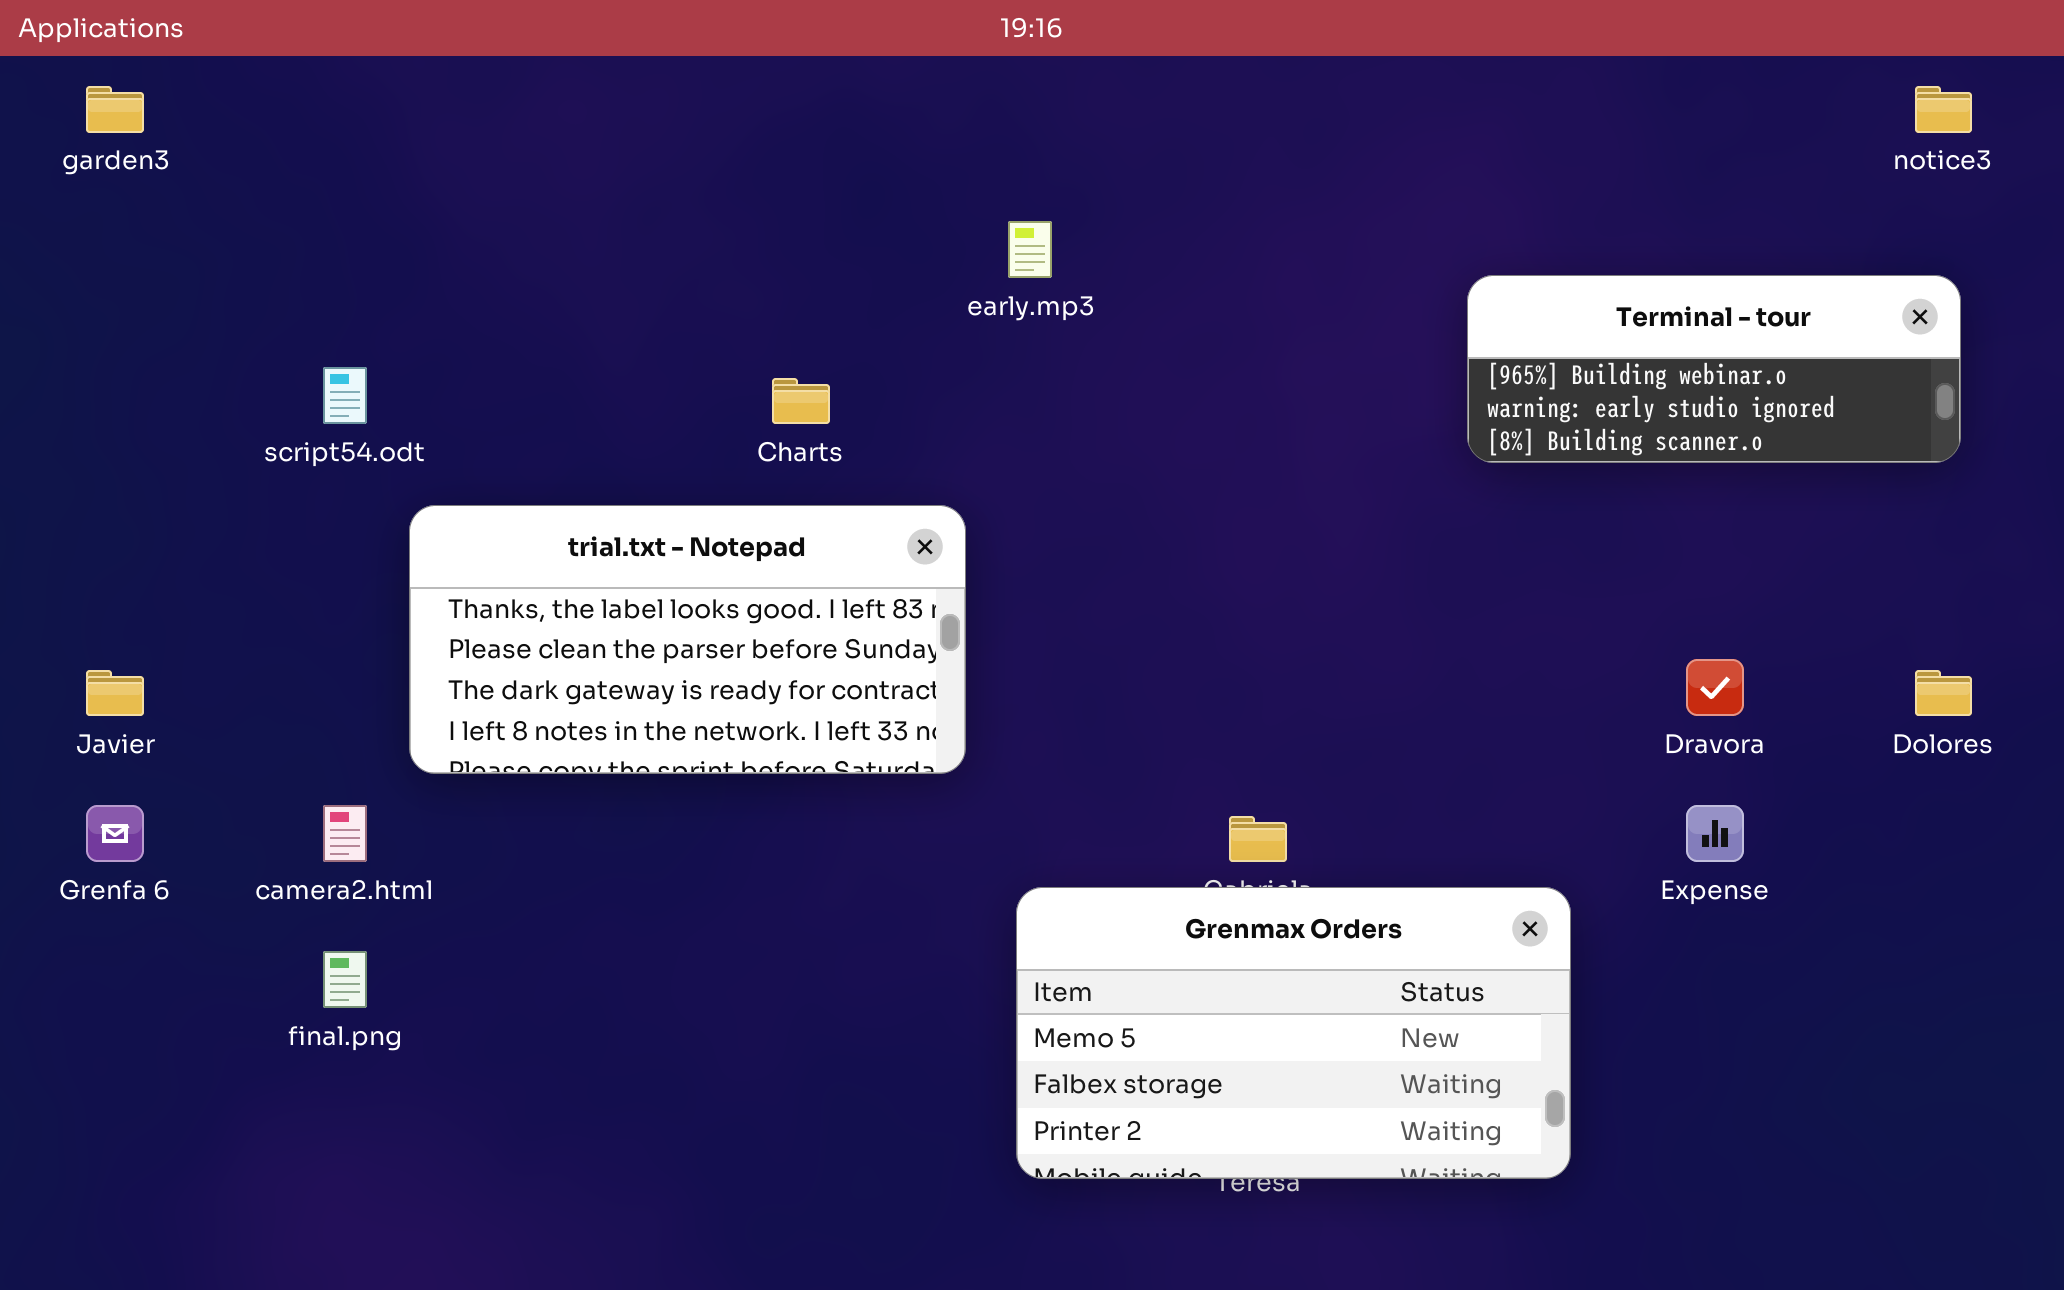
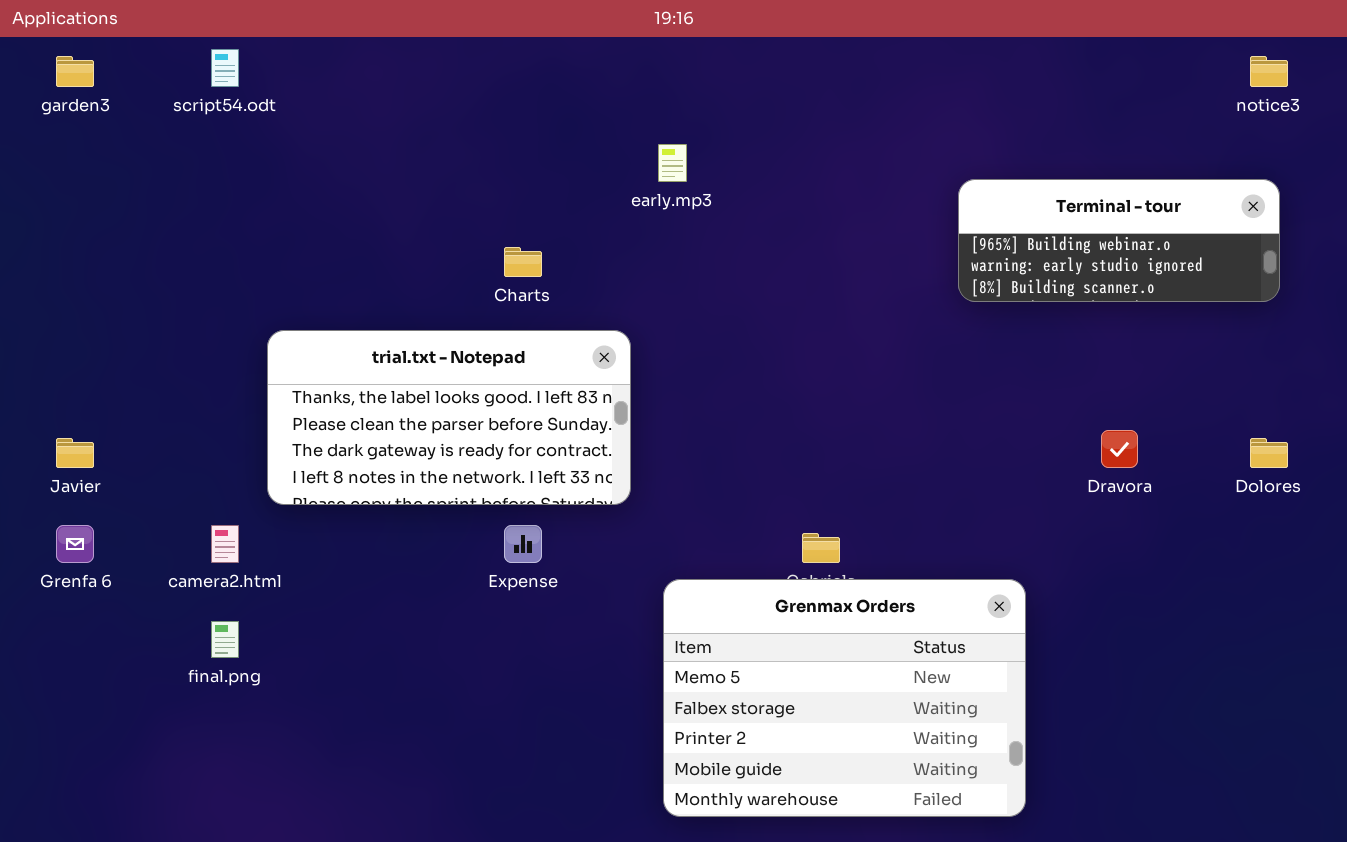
script54.odt: [323,367,367,424] -> [211,49,239,87], moved
Expense: [1686,805,1744,862] -> [504,525,542,563], moved
Grenmax Orders: [1016,887,1571,1179] -> [663,579,1026,817], resized

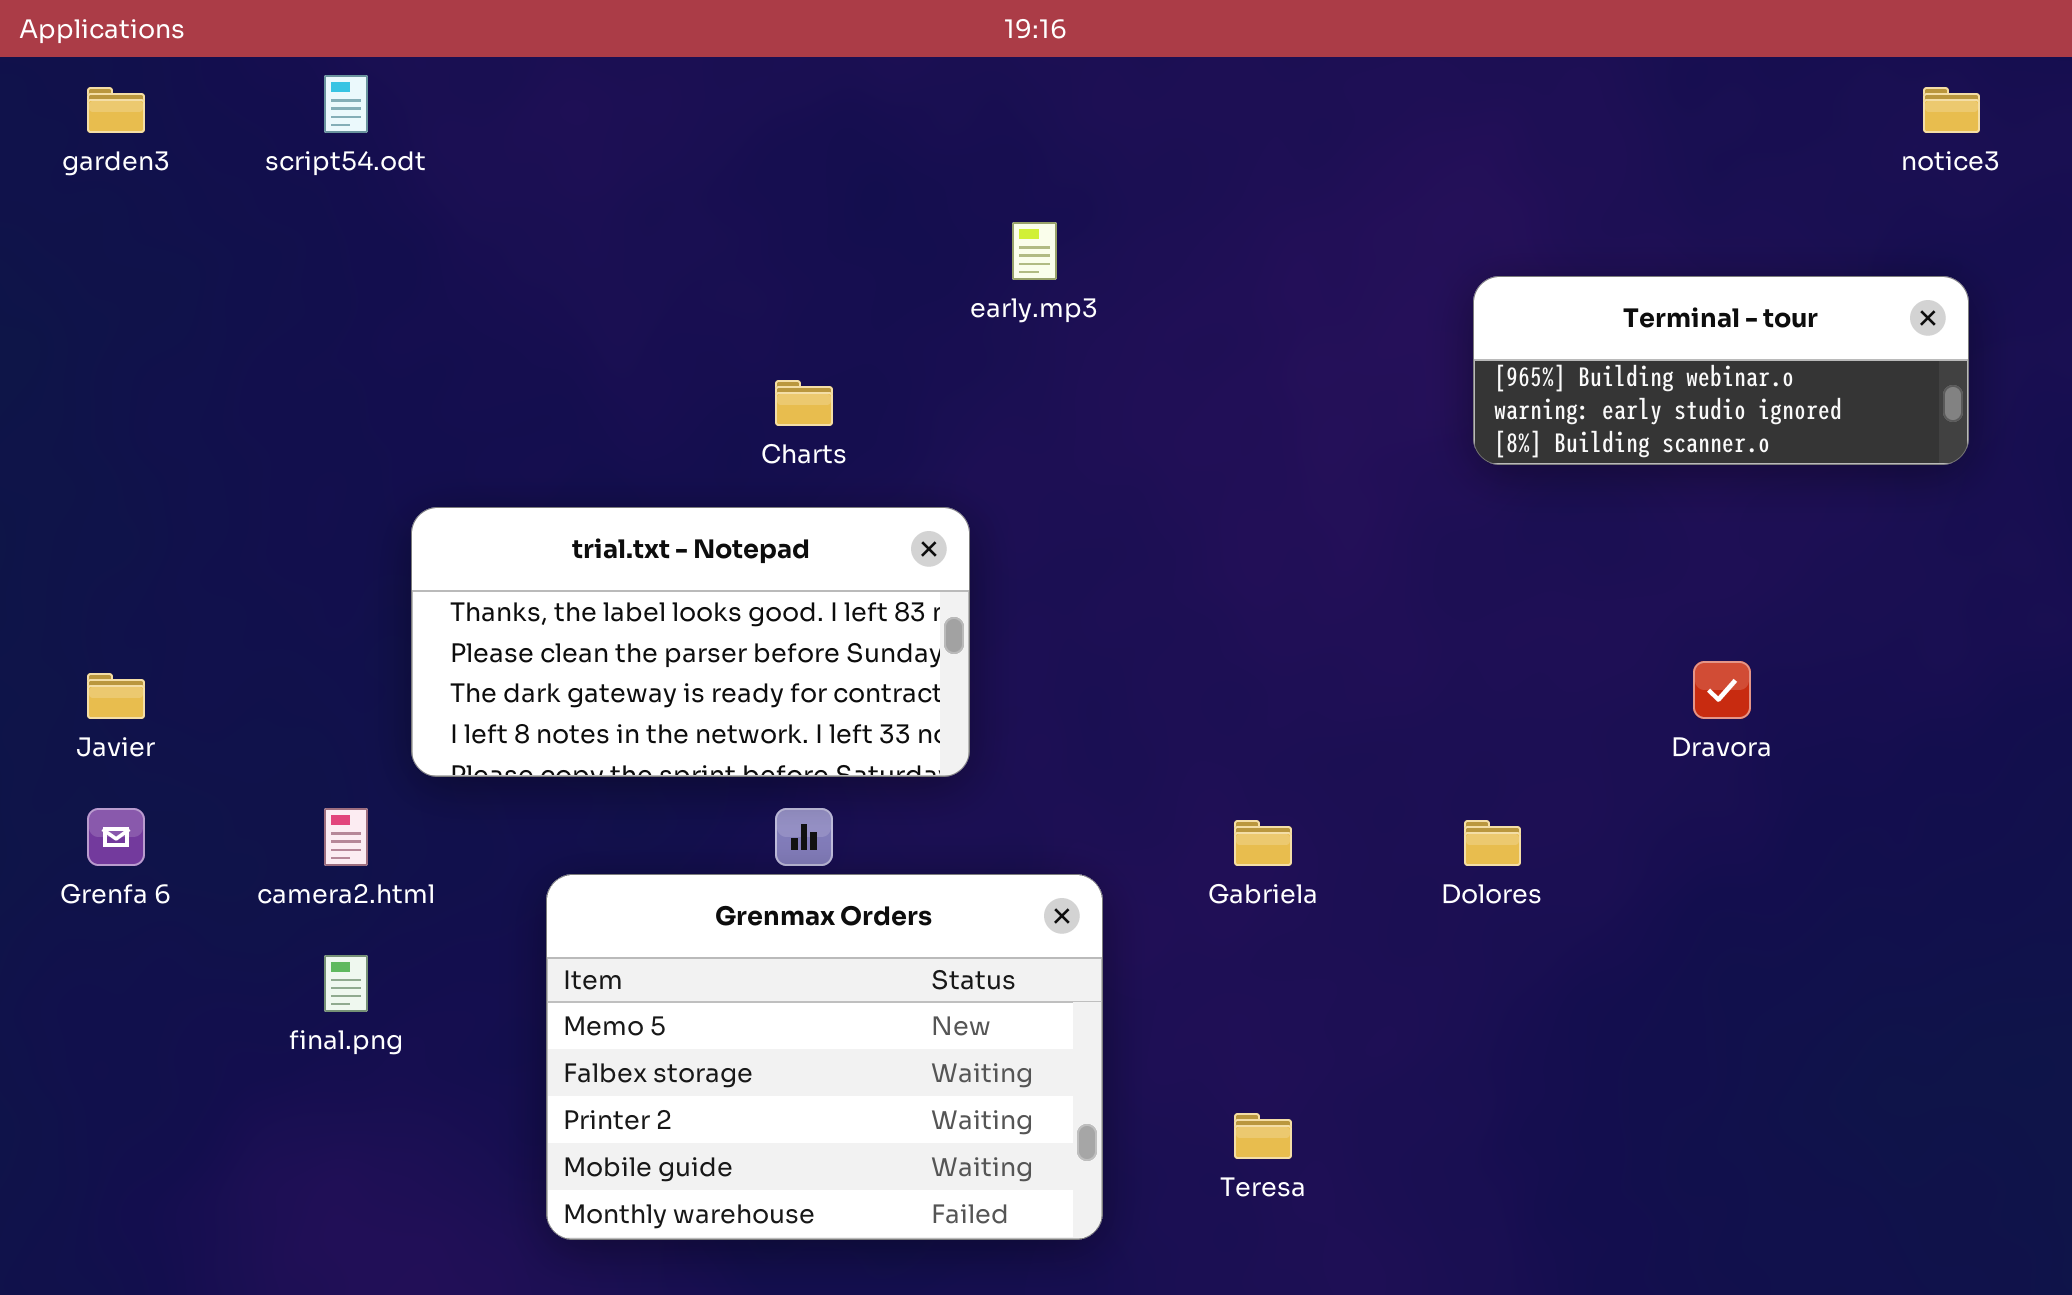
Dolores: [1250,438,1288,468] -> [1464,820,1521,866], moved
Grenmax Orders: [663,579,1026,817] -> [546,874,1103,1240], moved

